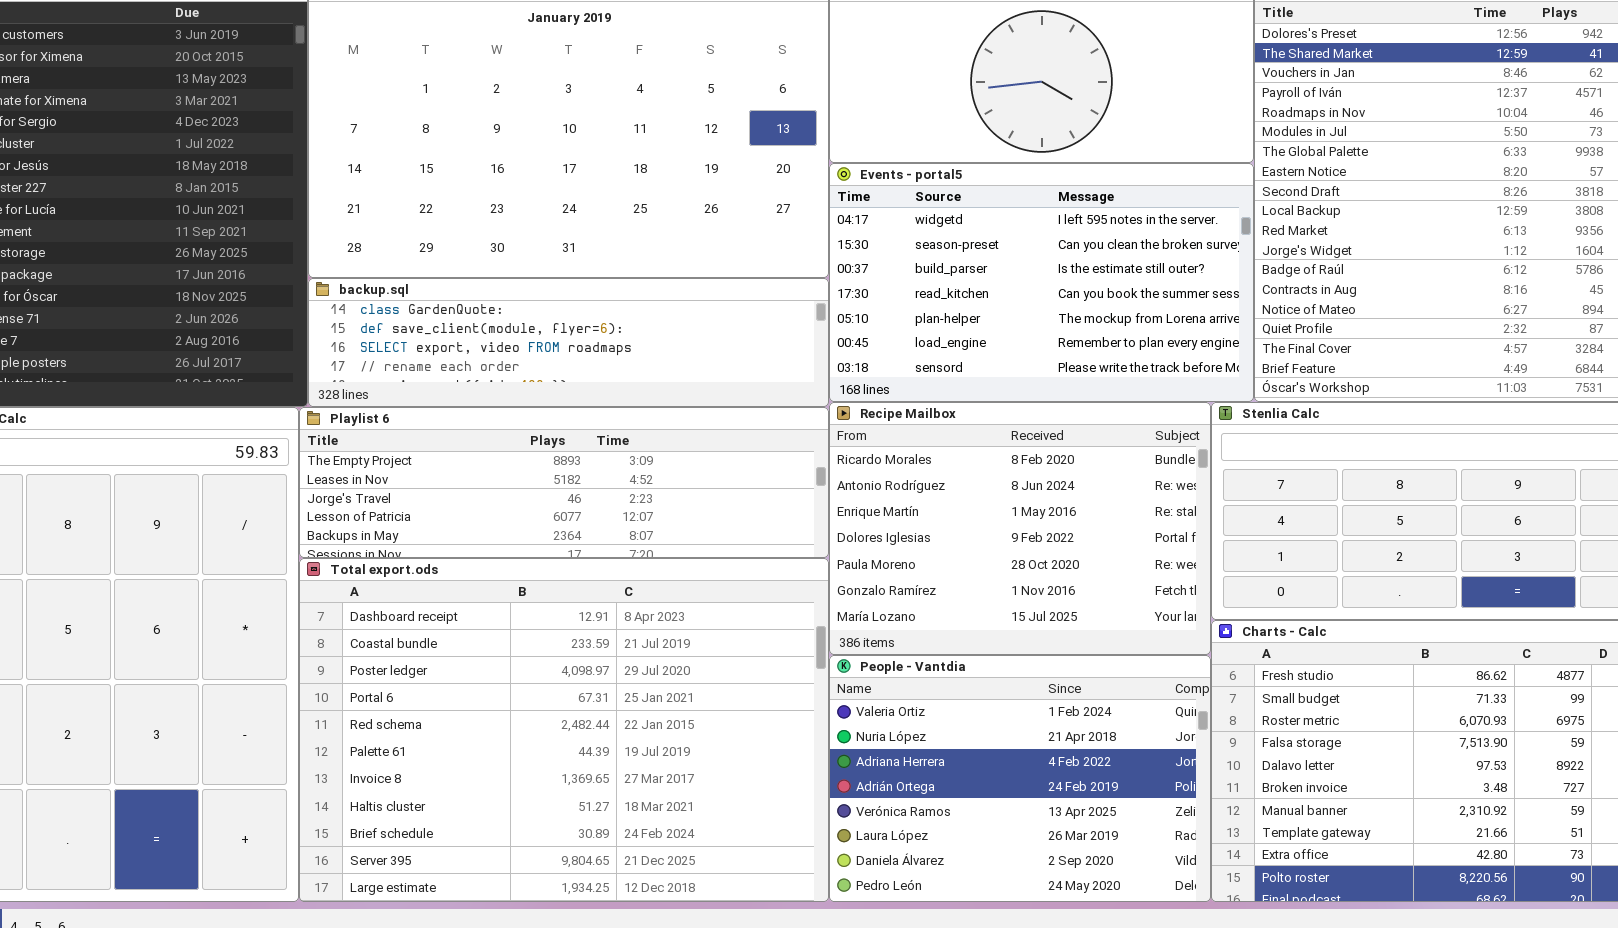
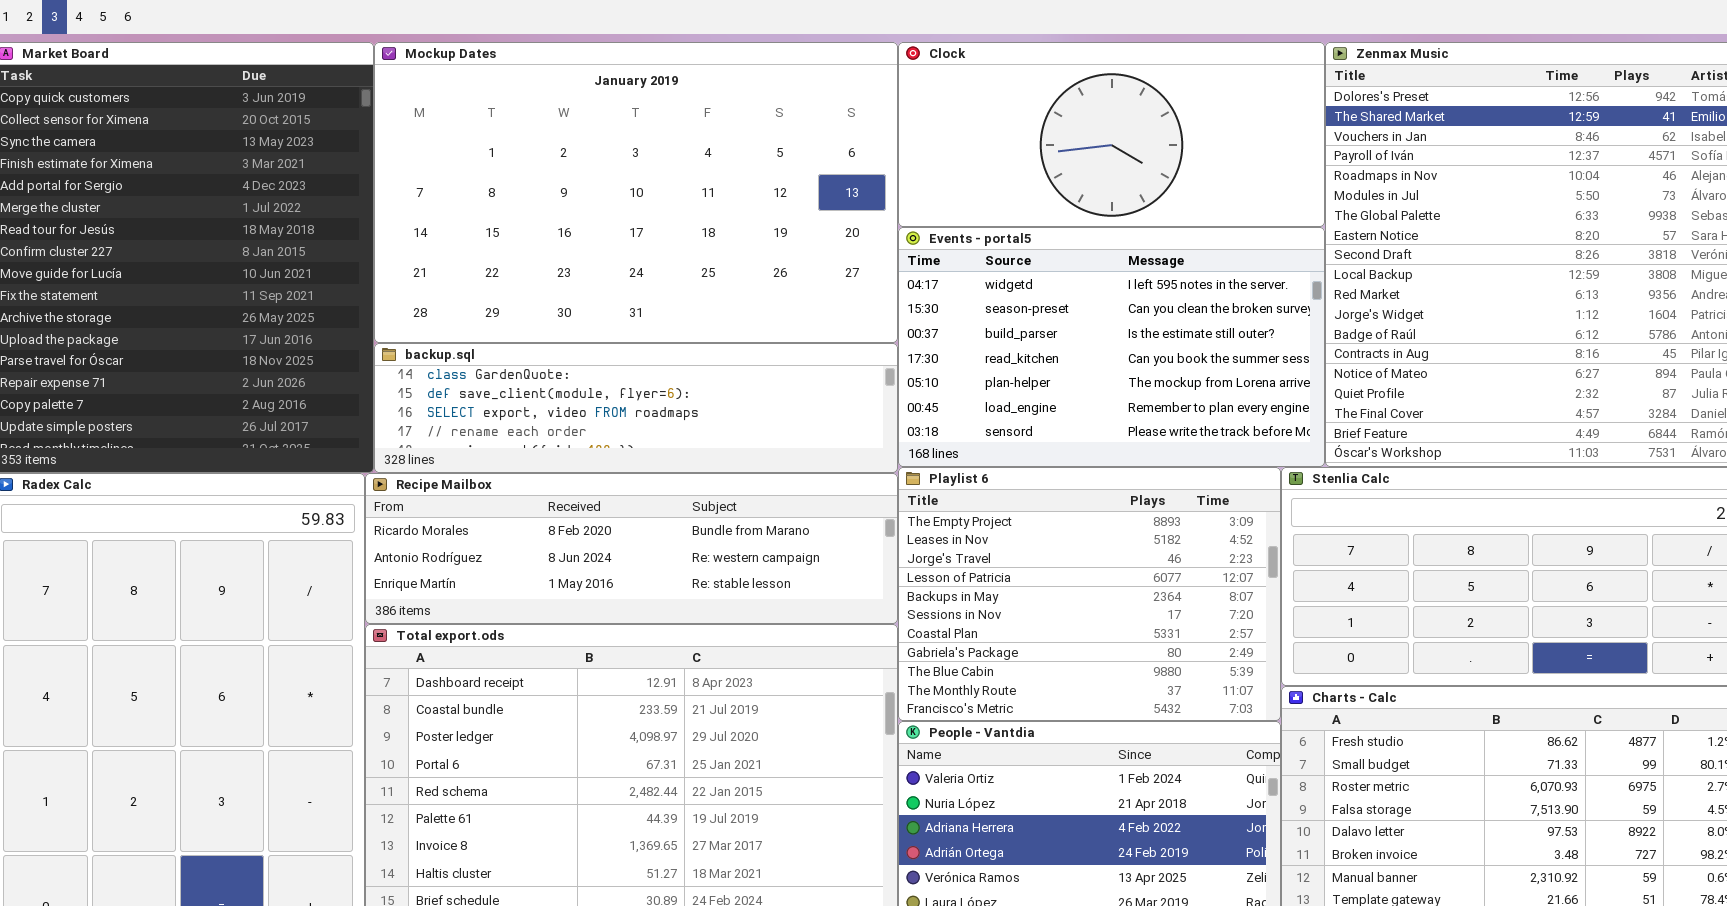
Recipe Mailbox: [829,402,1211,655] -> [365,473,898,624], moved, resized
Playlist 6: [299,407,829,558] -> [898,467,1281,721], moved, resized

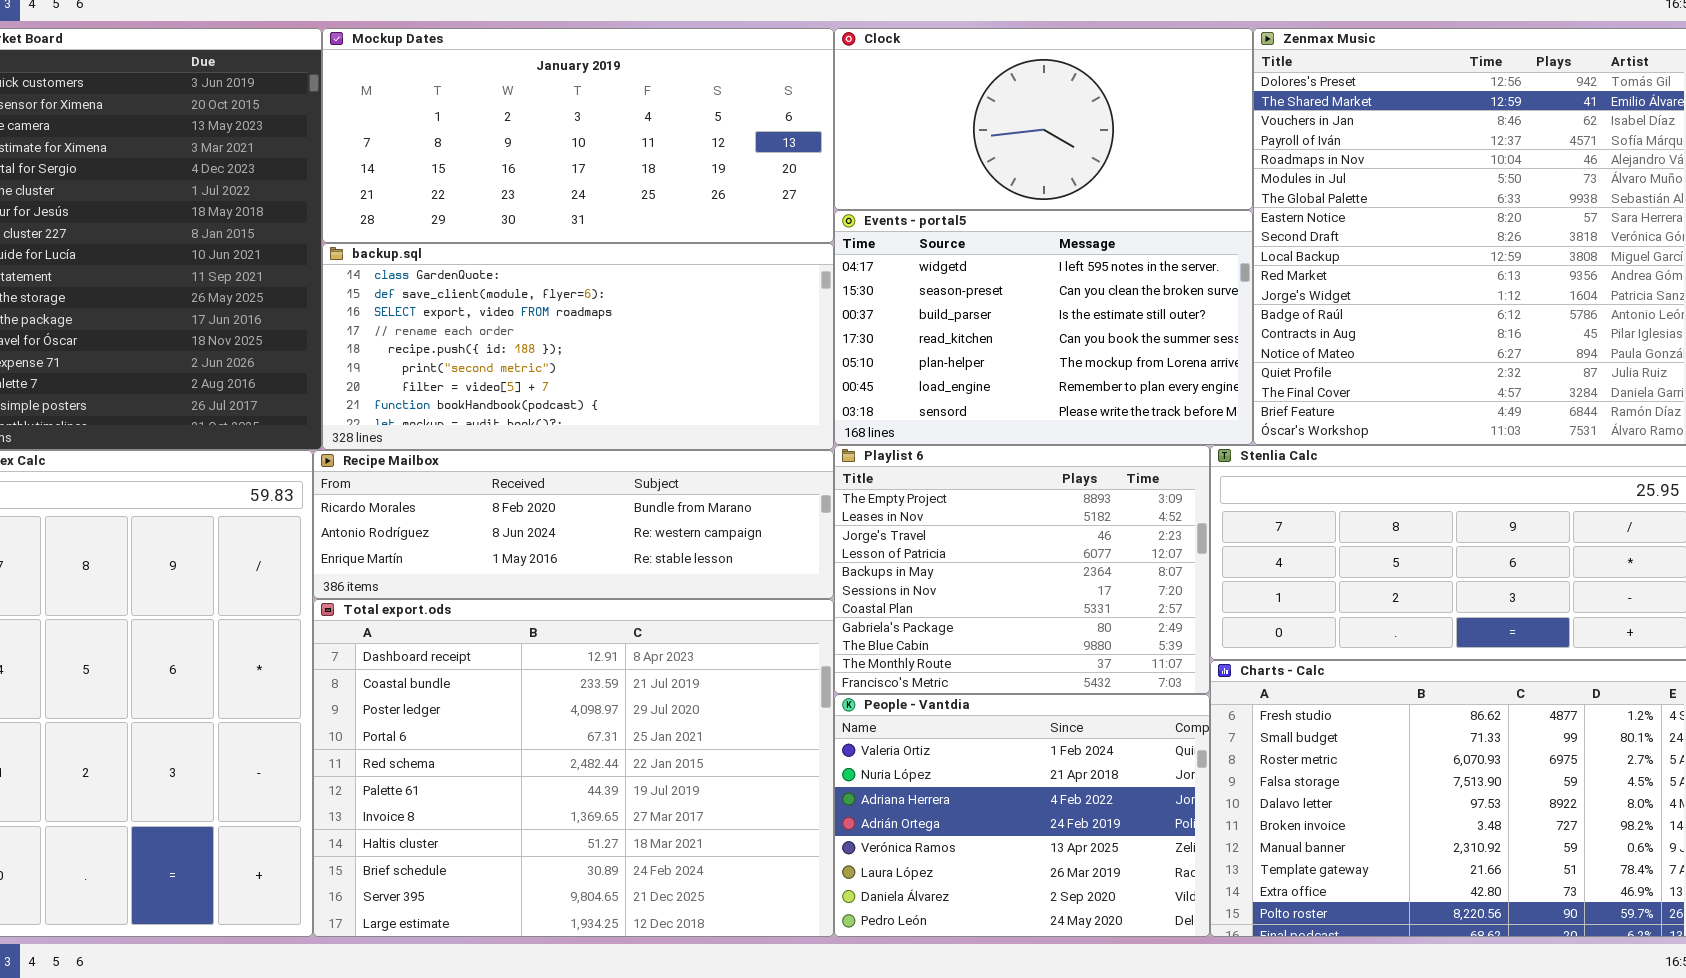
Mockup Dates: [374,42,898,343] -> [322,28,834,243], resized
backup.sql: [374,343,898,473] -> [322,243,834,450], resized

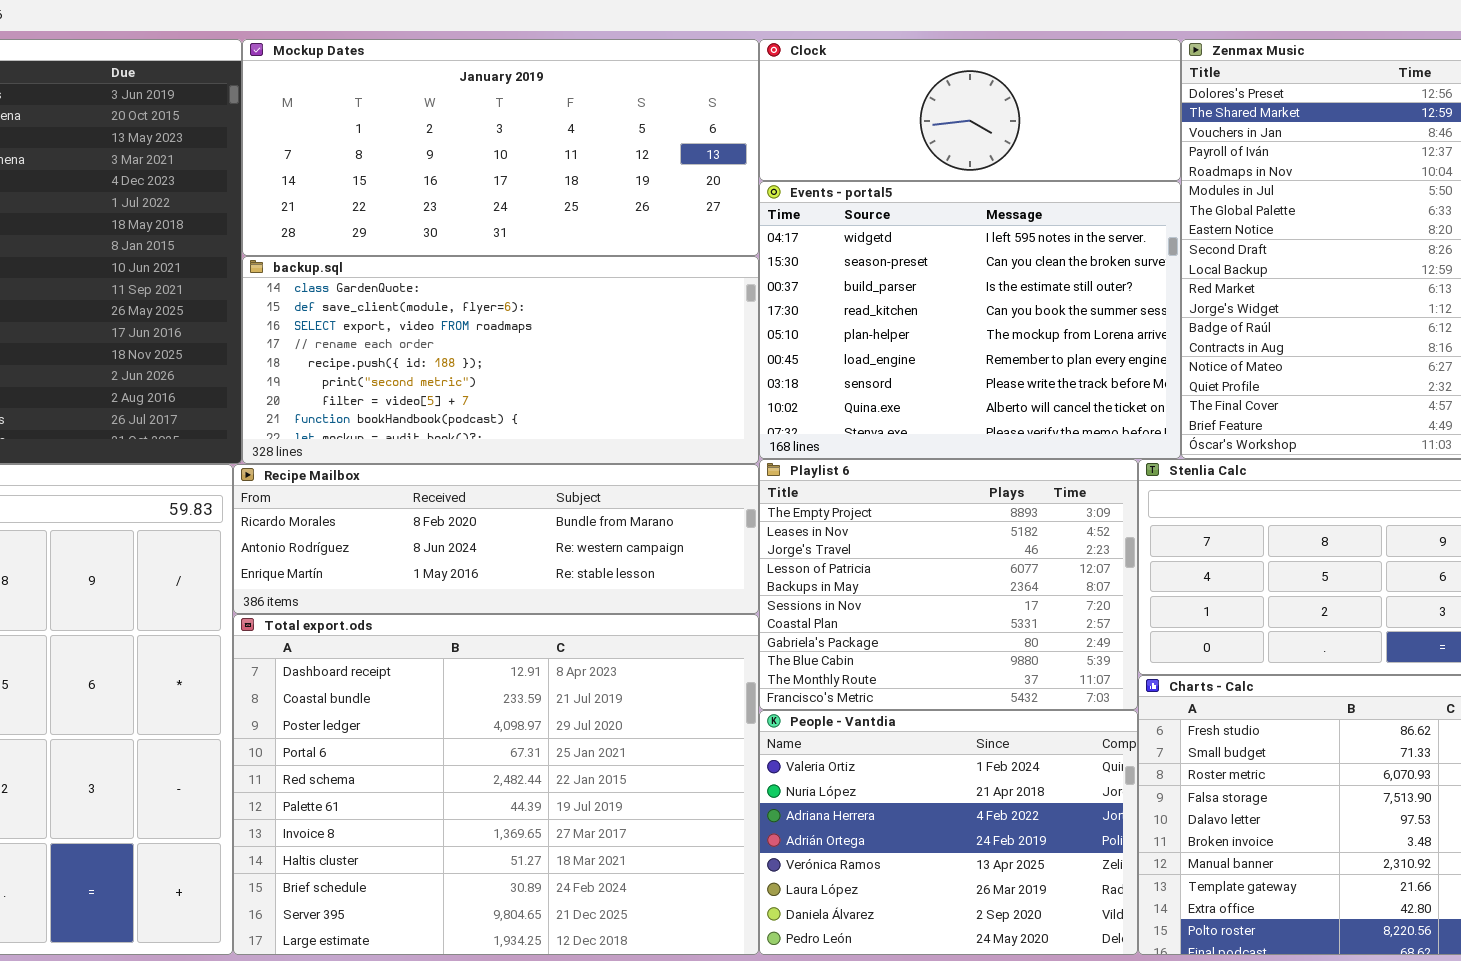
Clock: [834,28,1253,210] -> [759,39,1181,181], resized
Events - portal5: [834,210,1253,445] -> [759,181,1181,459], resized

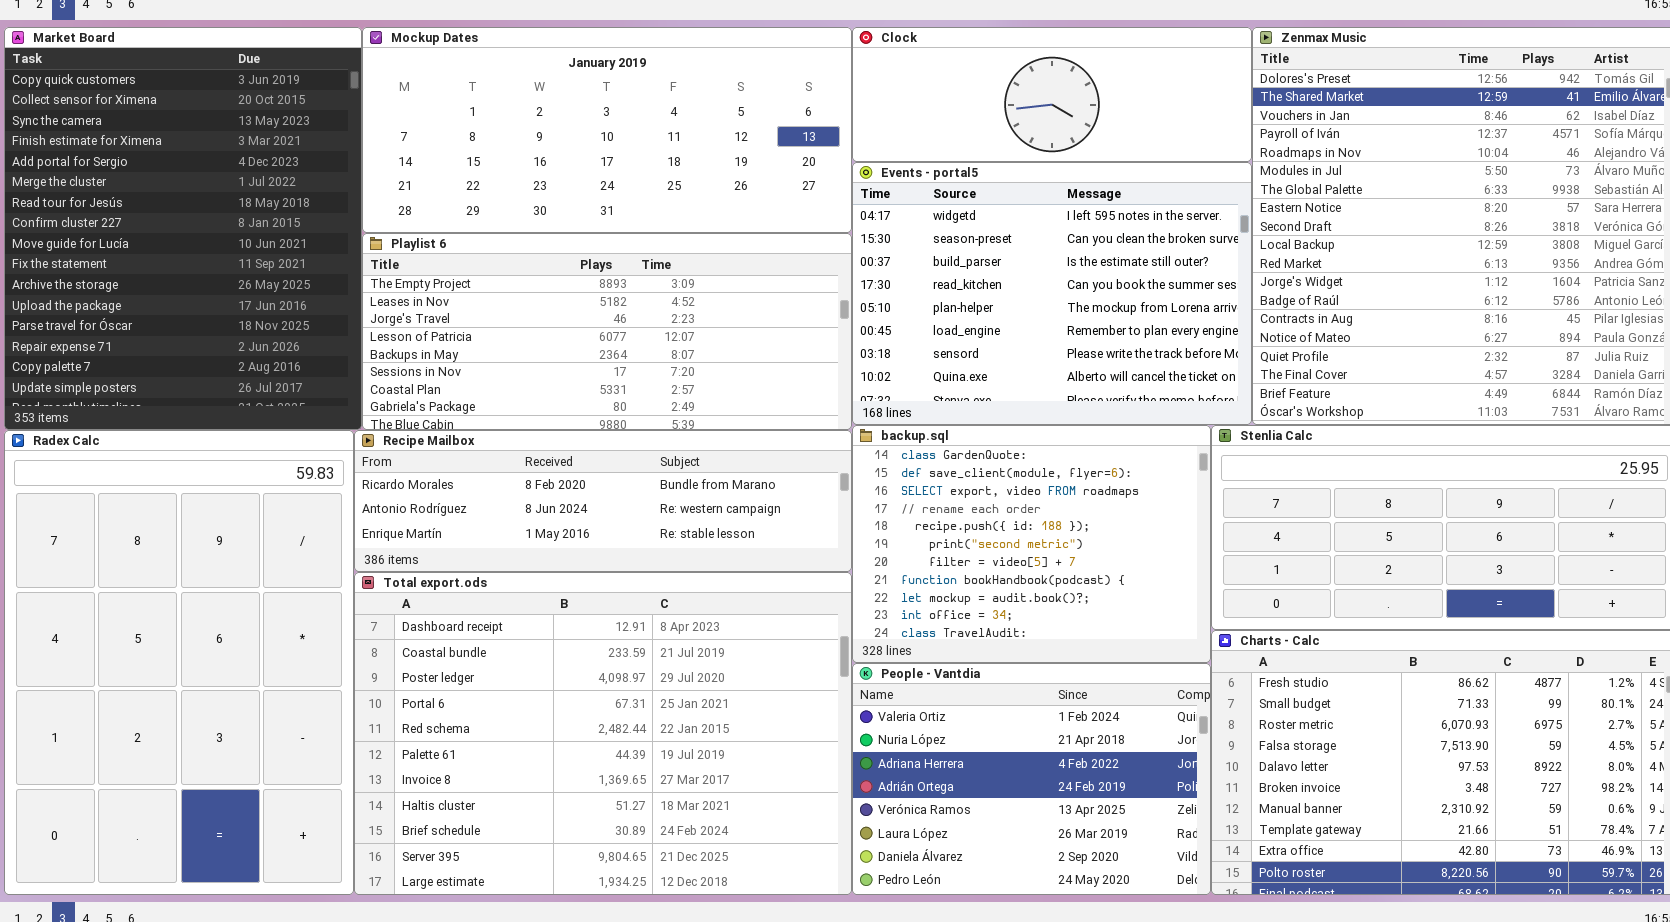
backup.sql: [242,256,759,464] -> [852,425,1211,663], moved, resized
Playlist 6: [759,459,1138,710] -> [362,233,852,430], moved, resized

